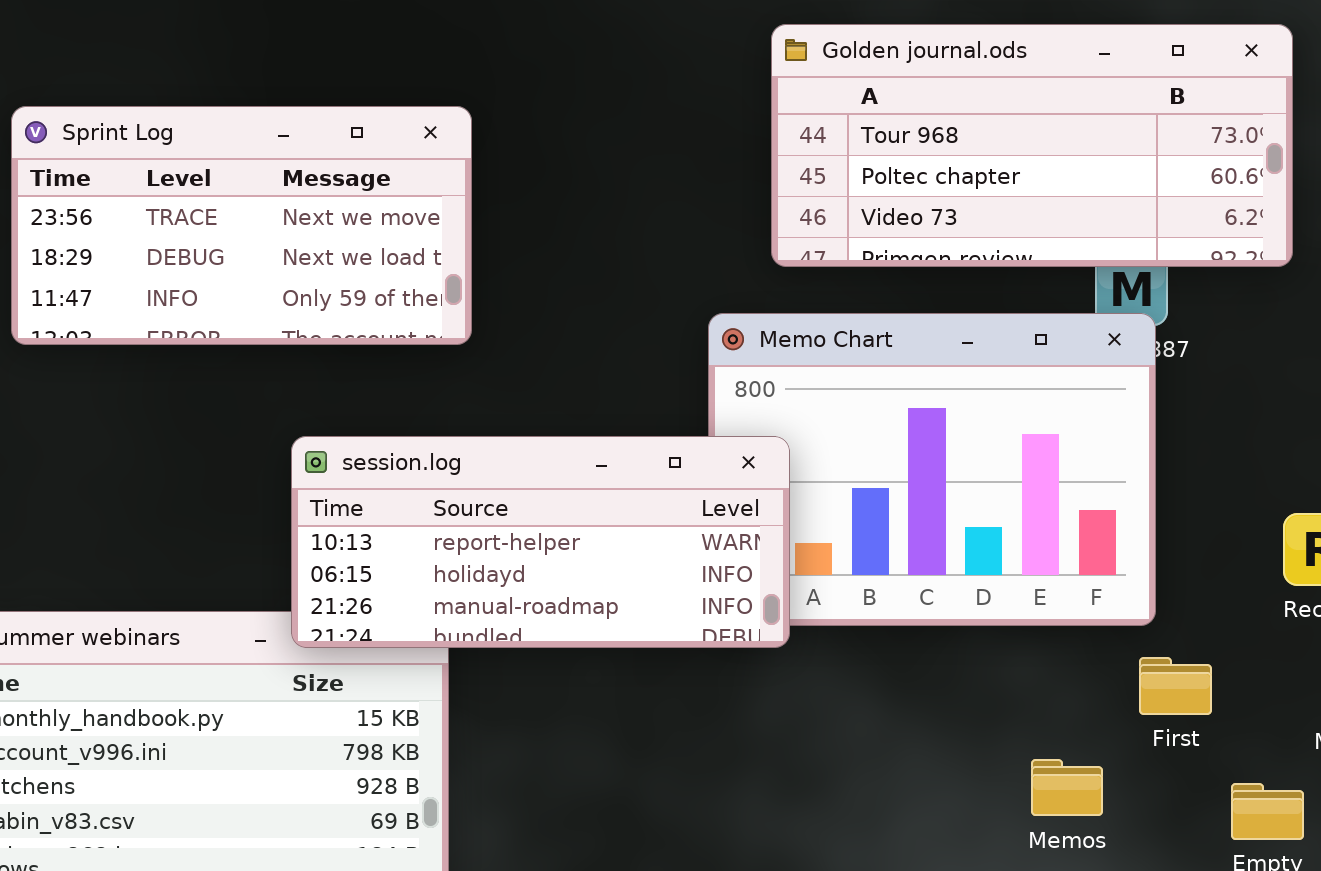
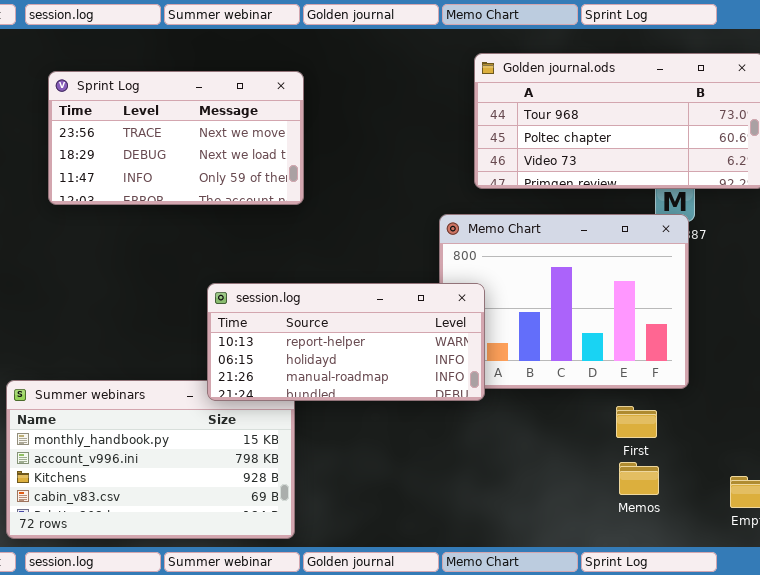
Sprint Log: [11,106,472,345] -> [48,71,304,205], moved
First: [1139,657,1212,715] -> [616,406,657,438], moved

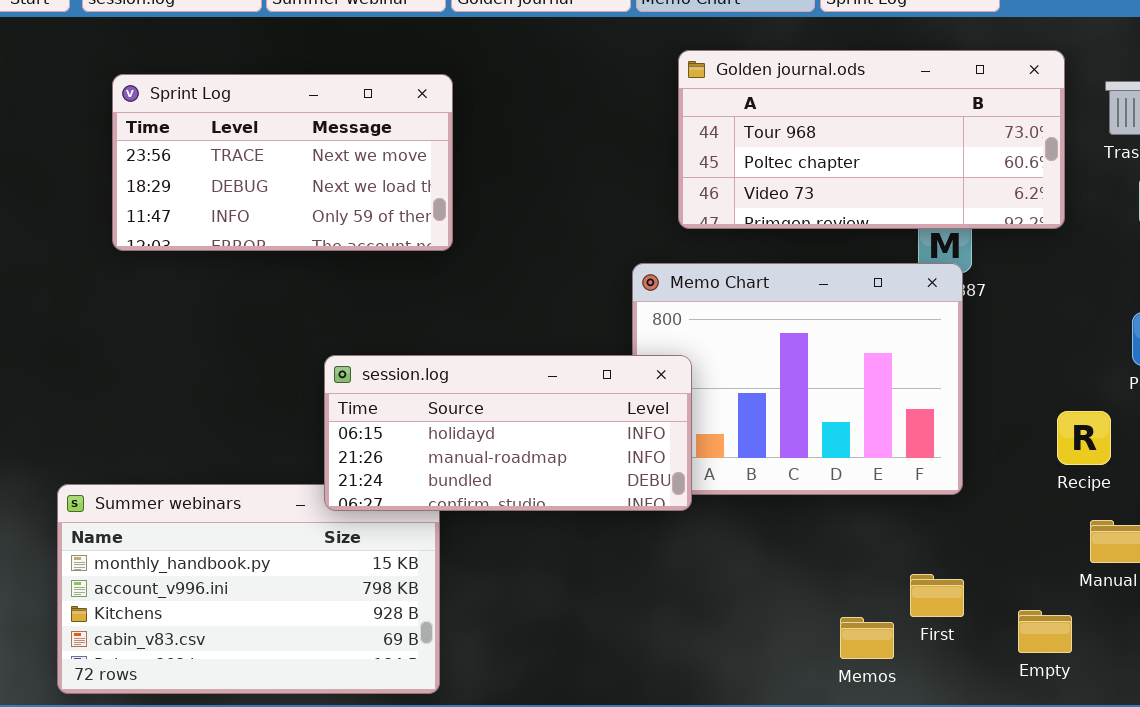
session.log: [207,283,485,401] -> [324,355,692,511], scrolled down 1 row
First: [616,406,657,438] -> [910,574,964,617], moved
Memos: [619,462,659,495] -> [840,617,894,659], moved

